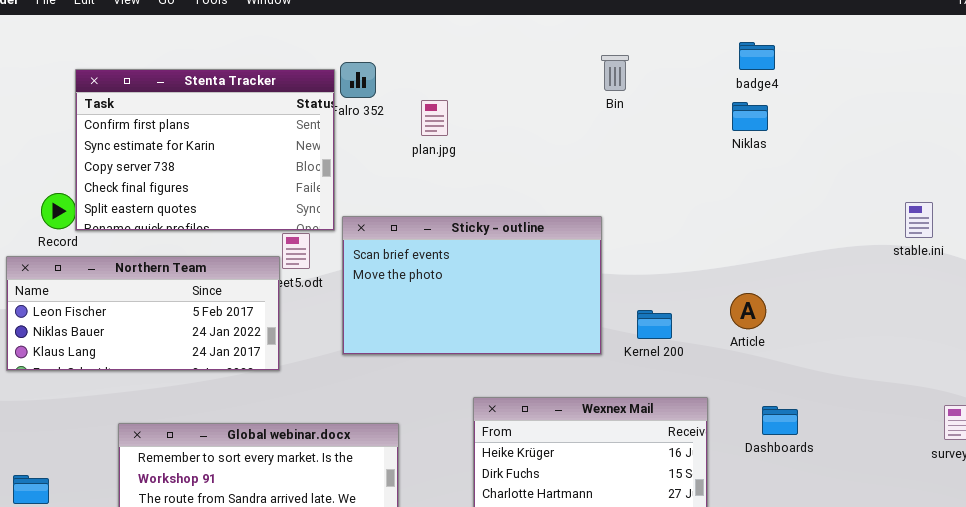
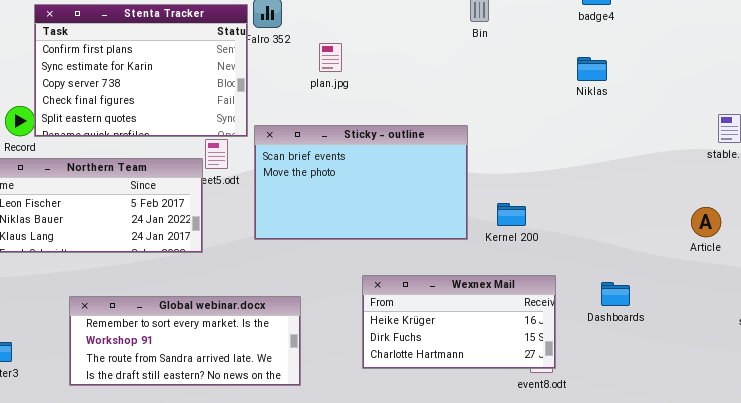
plan.jpg: [421,100,448,136] -> [319,43,342,72], moved
Niklas: [732,102,768,131] -> [577,57,607,81], moved
Article: [730,293,766,329] -> [691,207,721,237], moved

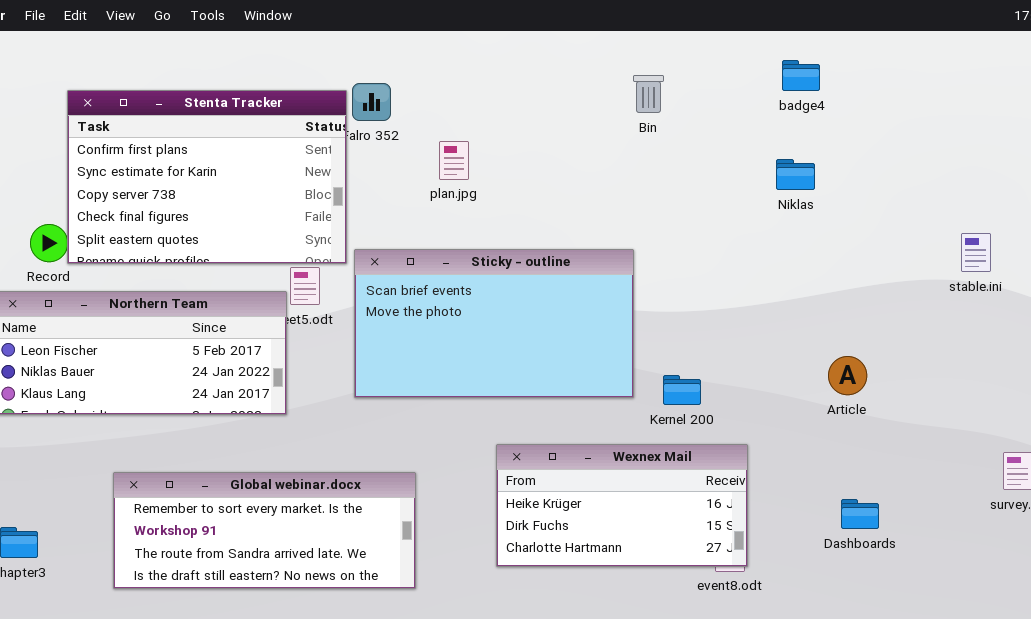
Kernel 200: [497,203,526,226] -> [663,375,701,405], moved
Article: [691,207,721,237] -> [828,356,867,395], moved
Dashboards: [601,282,630,306] -> [841,499,879,529], moved

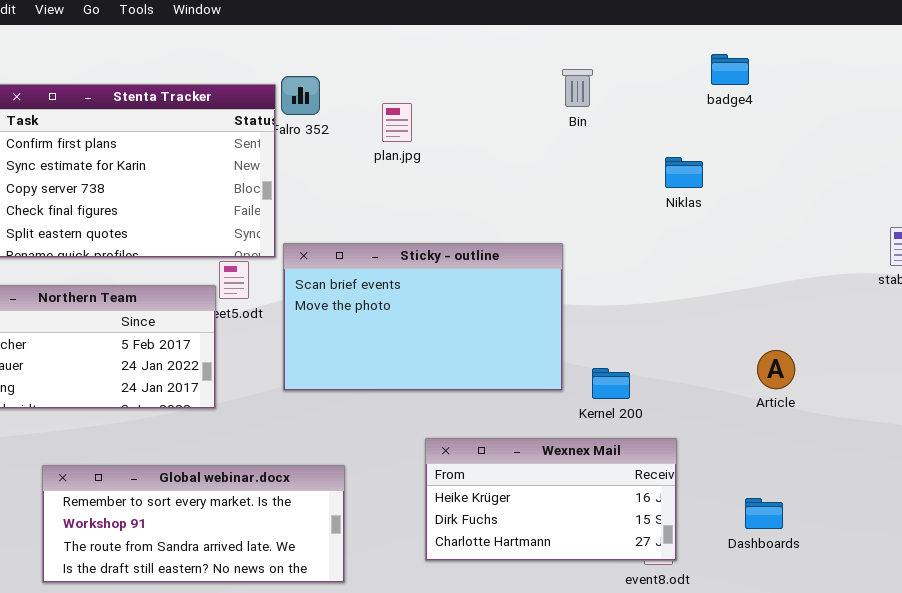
plan.jpg: [439,141,469,180] -> [382,103,412,142], moved
Niklas: [776,159,815,190] -> [665,157,703,188], moved
Dashboards: [841,499,879,529] -> [745,498,783,529], moved

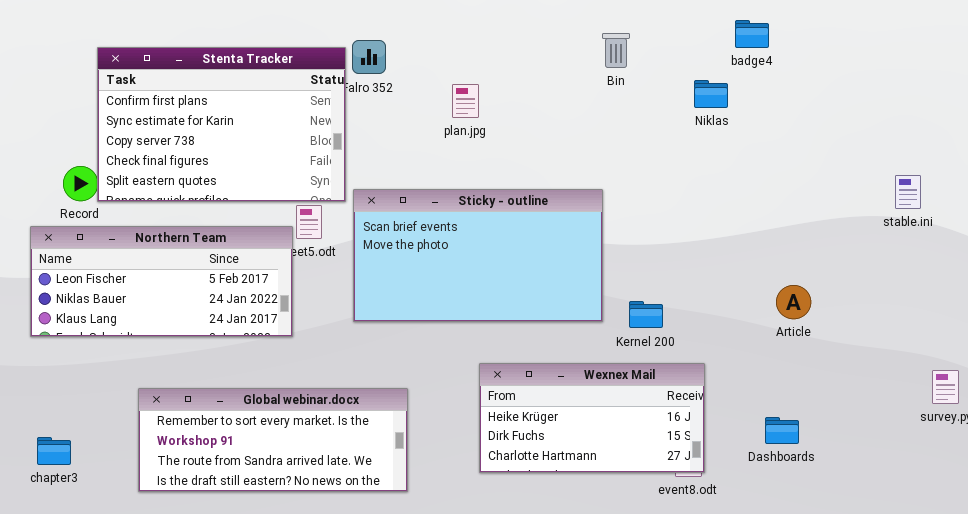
plan.jpg: [382,103,412,142] -> [452,84,479,118], moved
Niklas: [665,157,703,188] -> [694,80,728,108], moved

